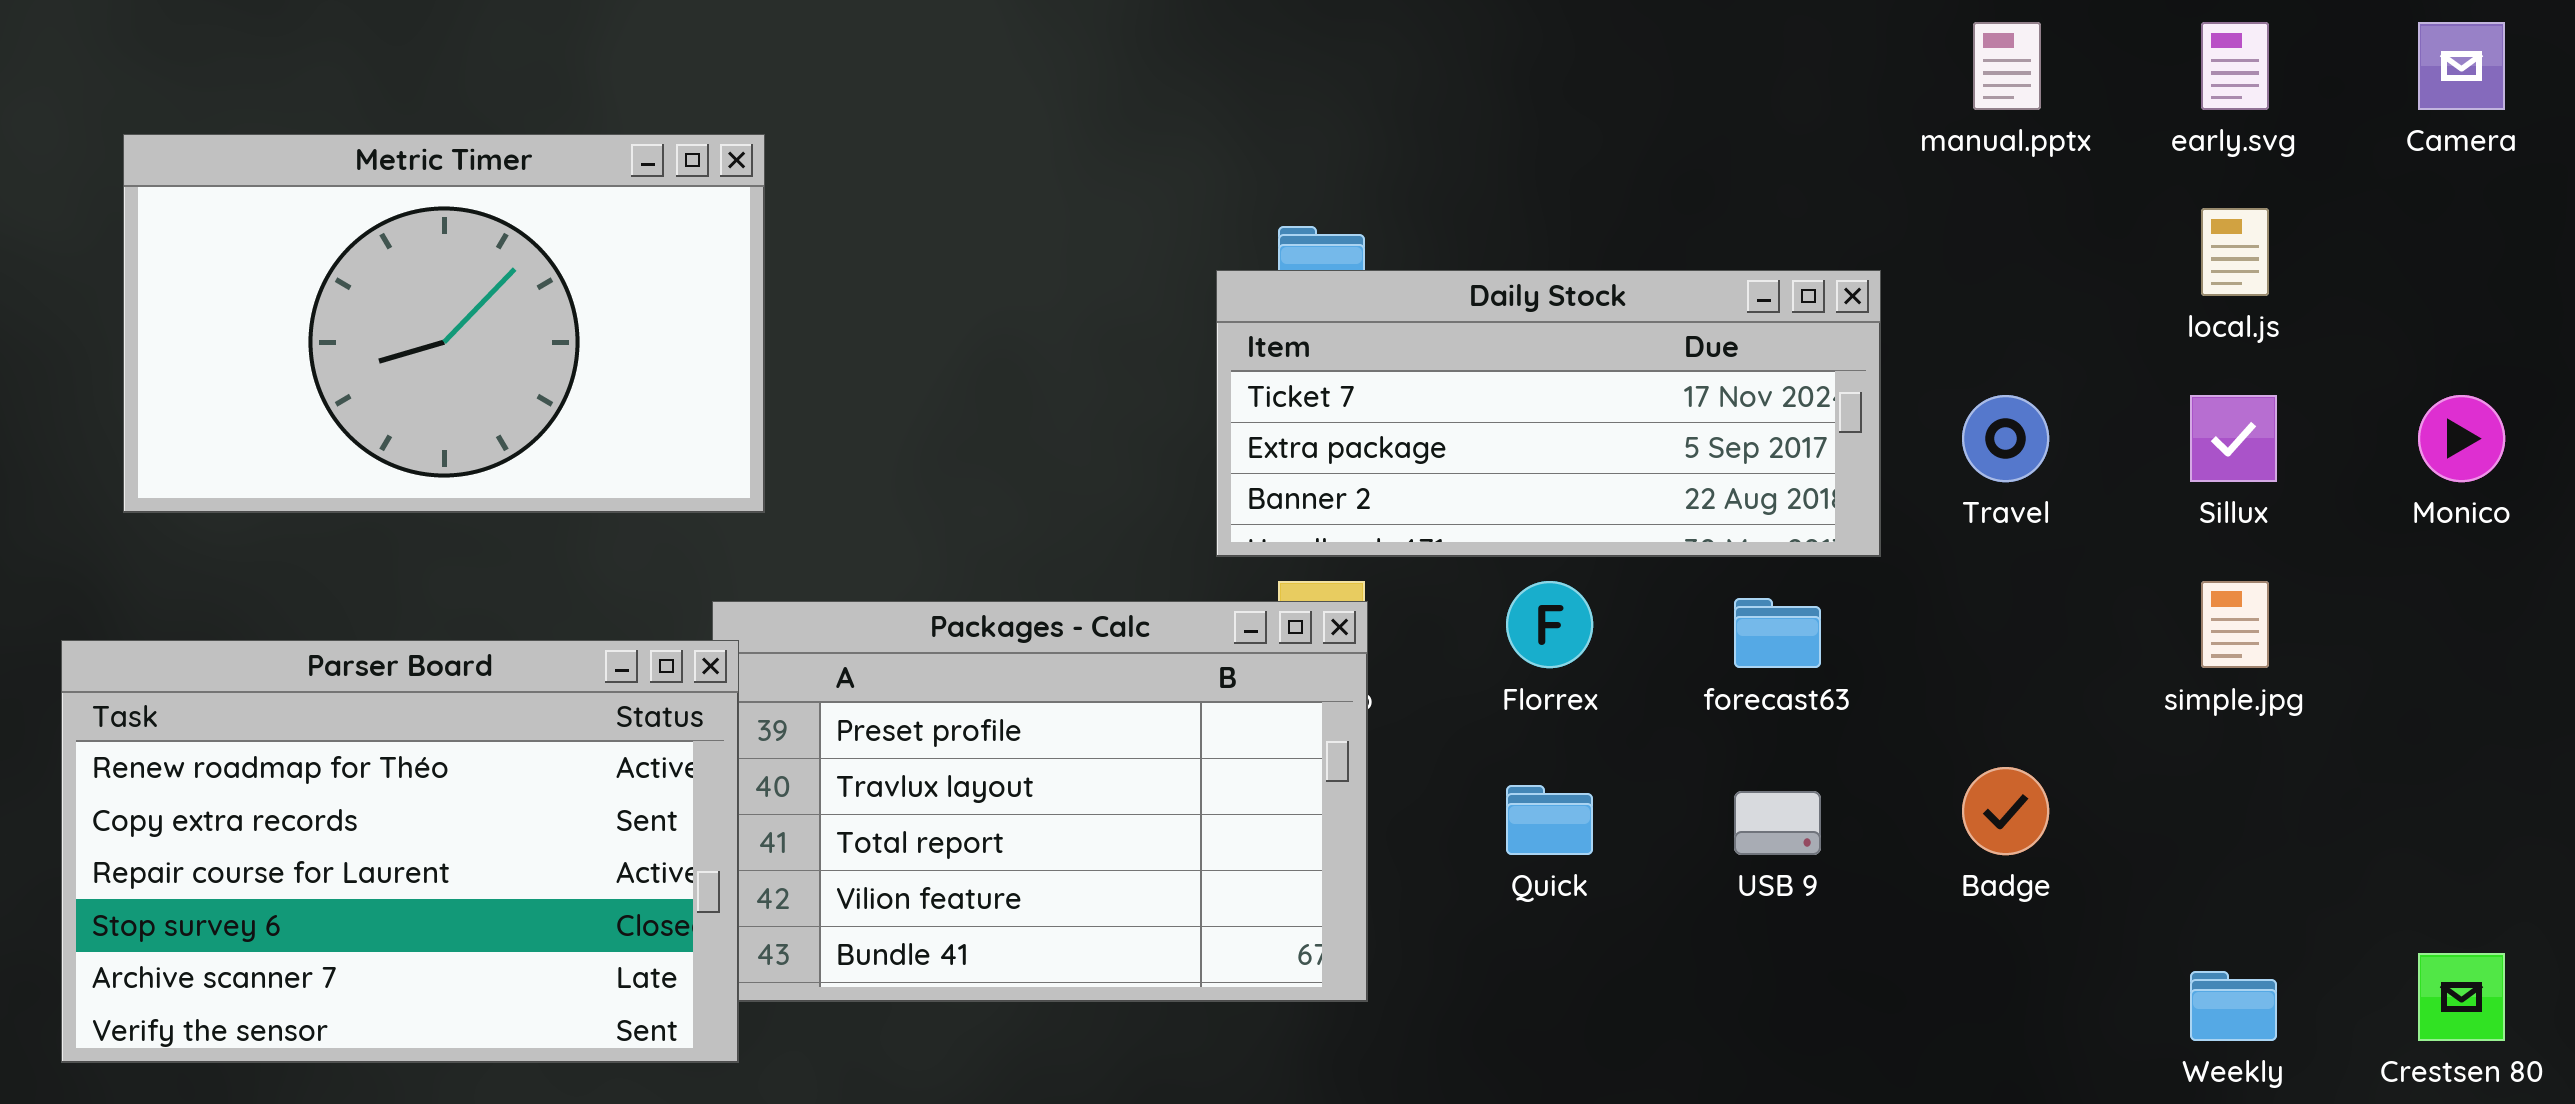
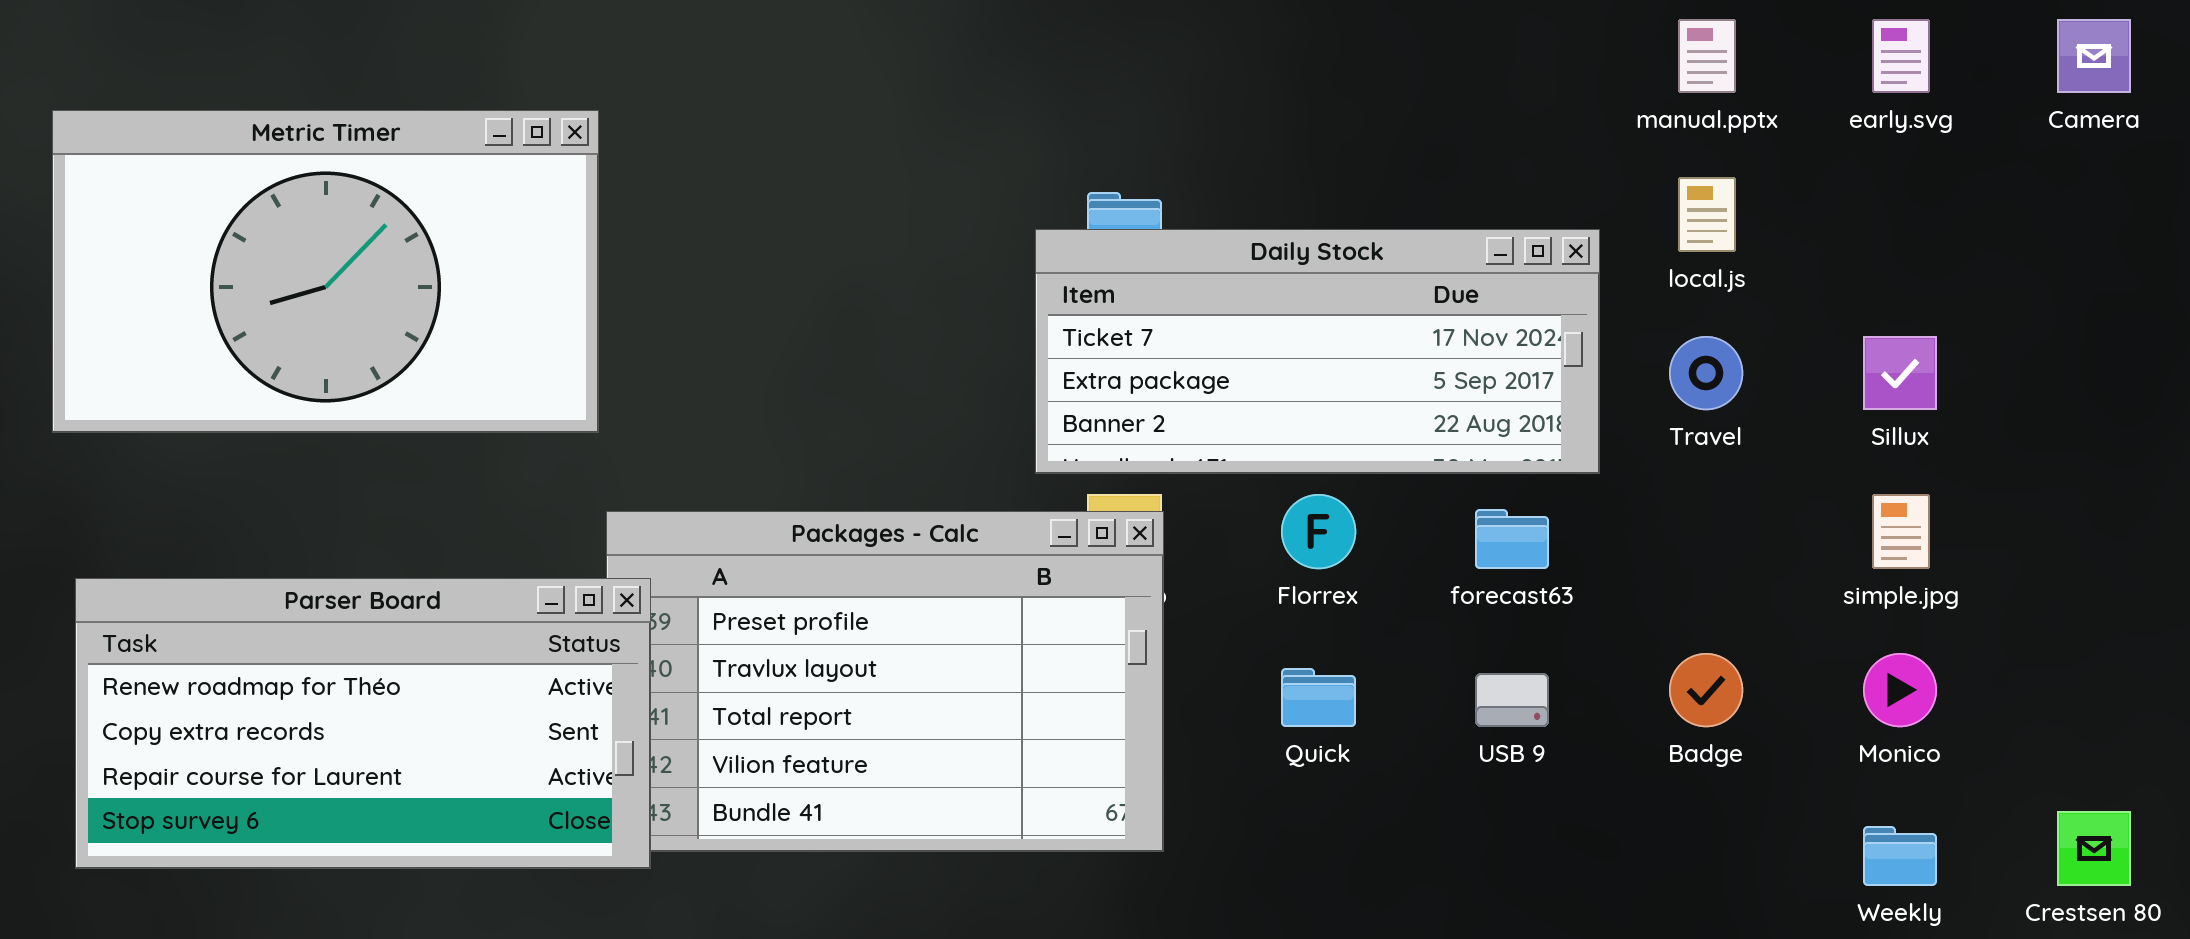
Metric Timer: [123,134,765,513] -> [52,110,599,433], moved
local.js: [2201,208,2269,296] -> [1678,177,1736,252], moved
Monico: [2418,395,2505,482] -> [1863,653,1937,727], moved
Parser Board: [61,640,739,1063] -> [75,578,651,869], moved, resized

